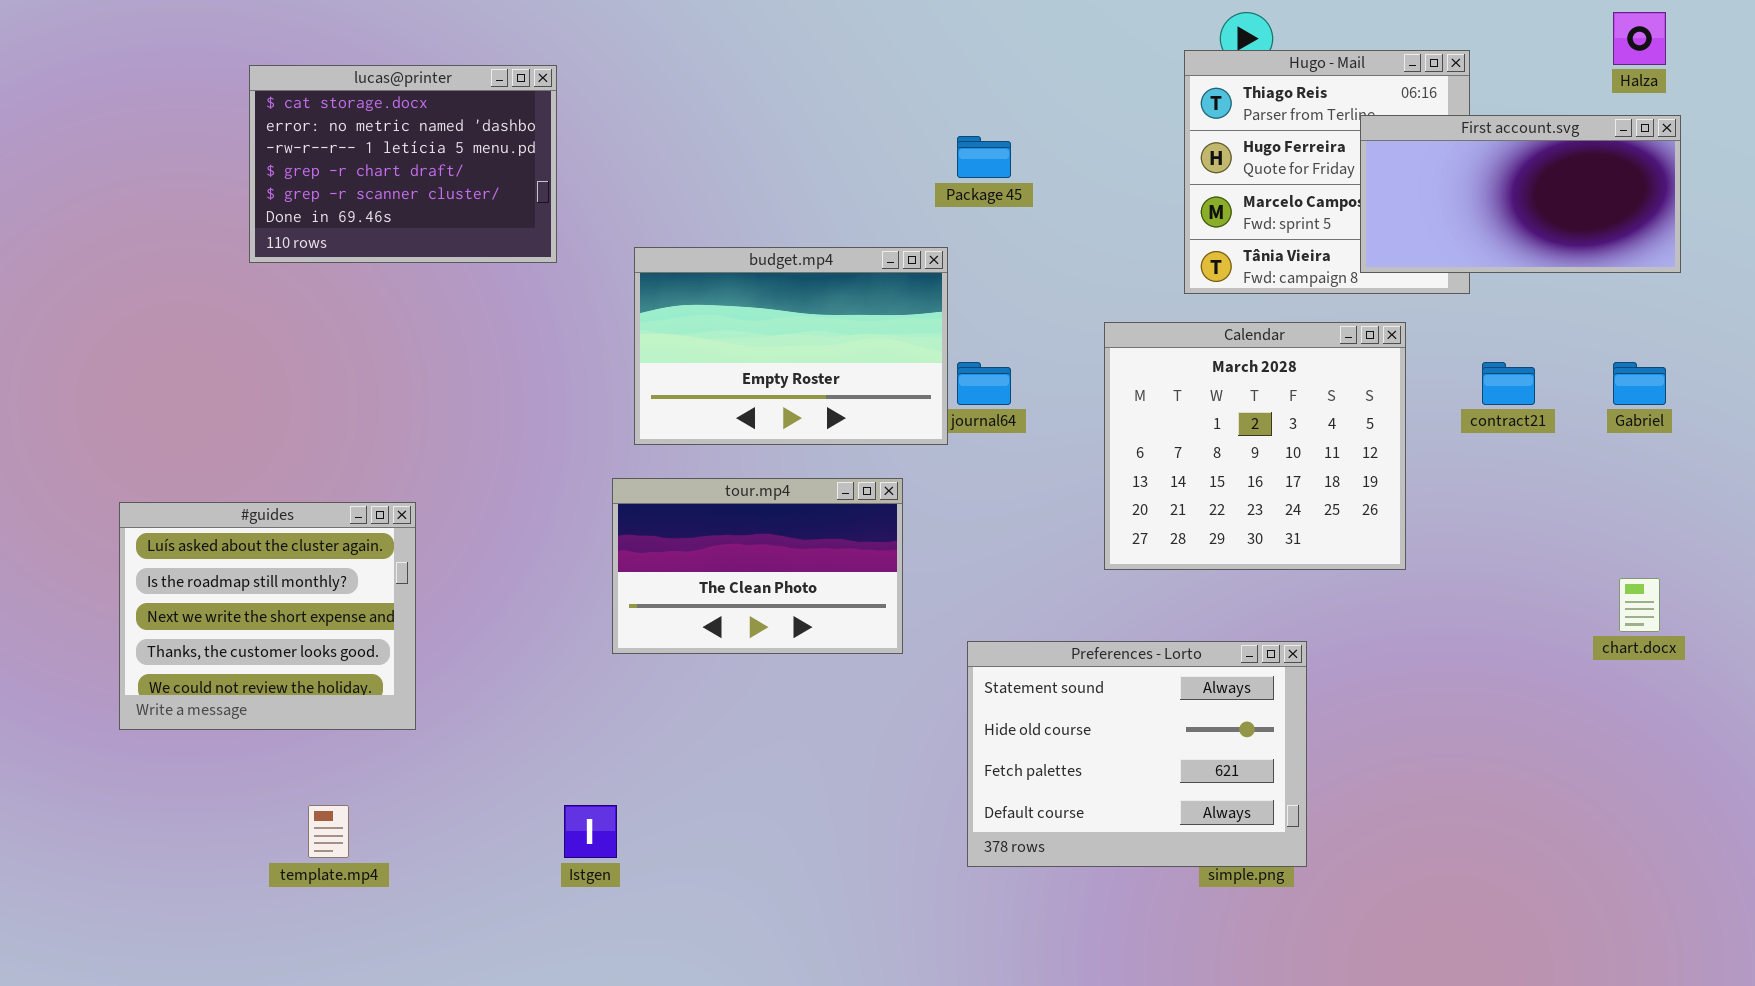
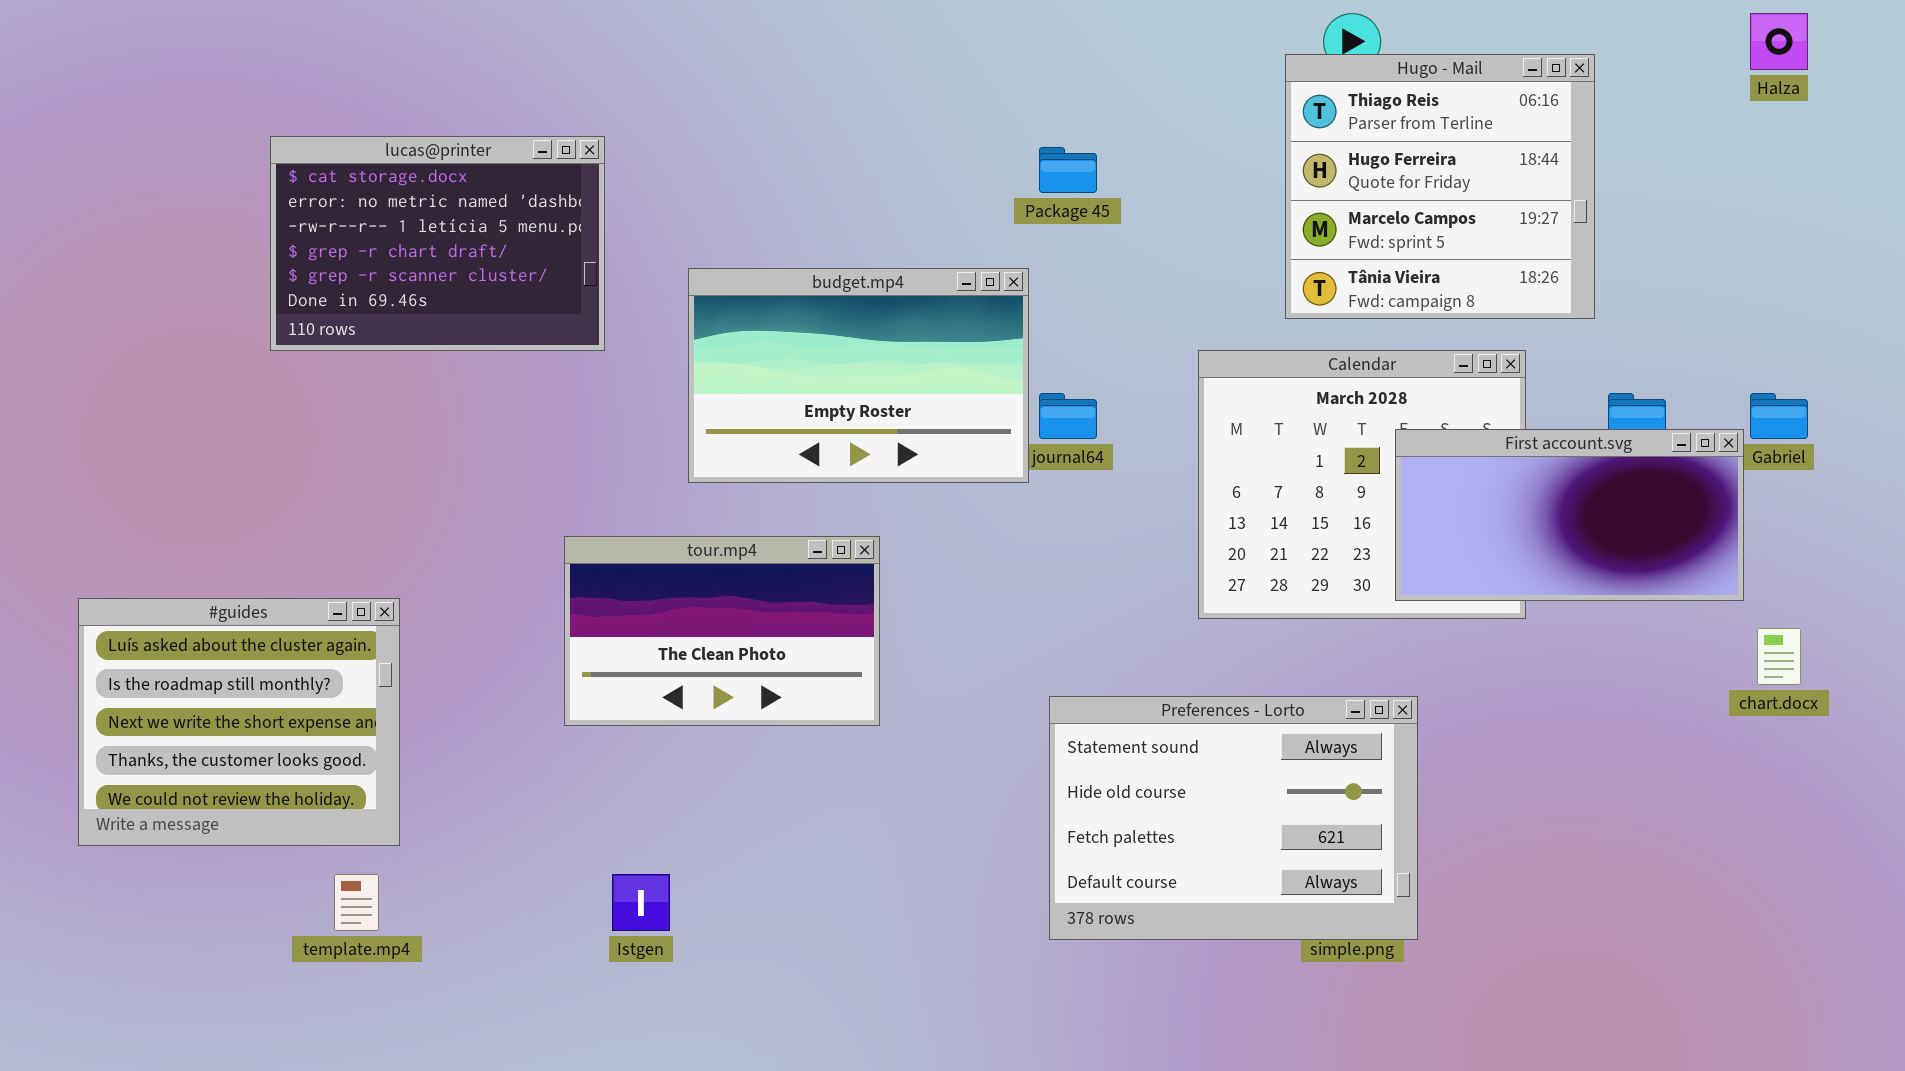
lucas@printer: [249,65,557,263] -> [270,136,605,351], moved
First account.svg: [1360,115,1681,273] -> [1395,429,1744,601], moved
tour.mp4: [612,478,903,654] -> [564,536,880,726], moved
#guides: [119,502,416,730] -> [78,598,400,846], moved

